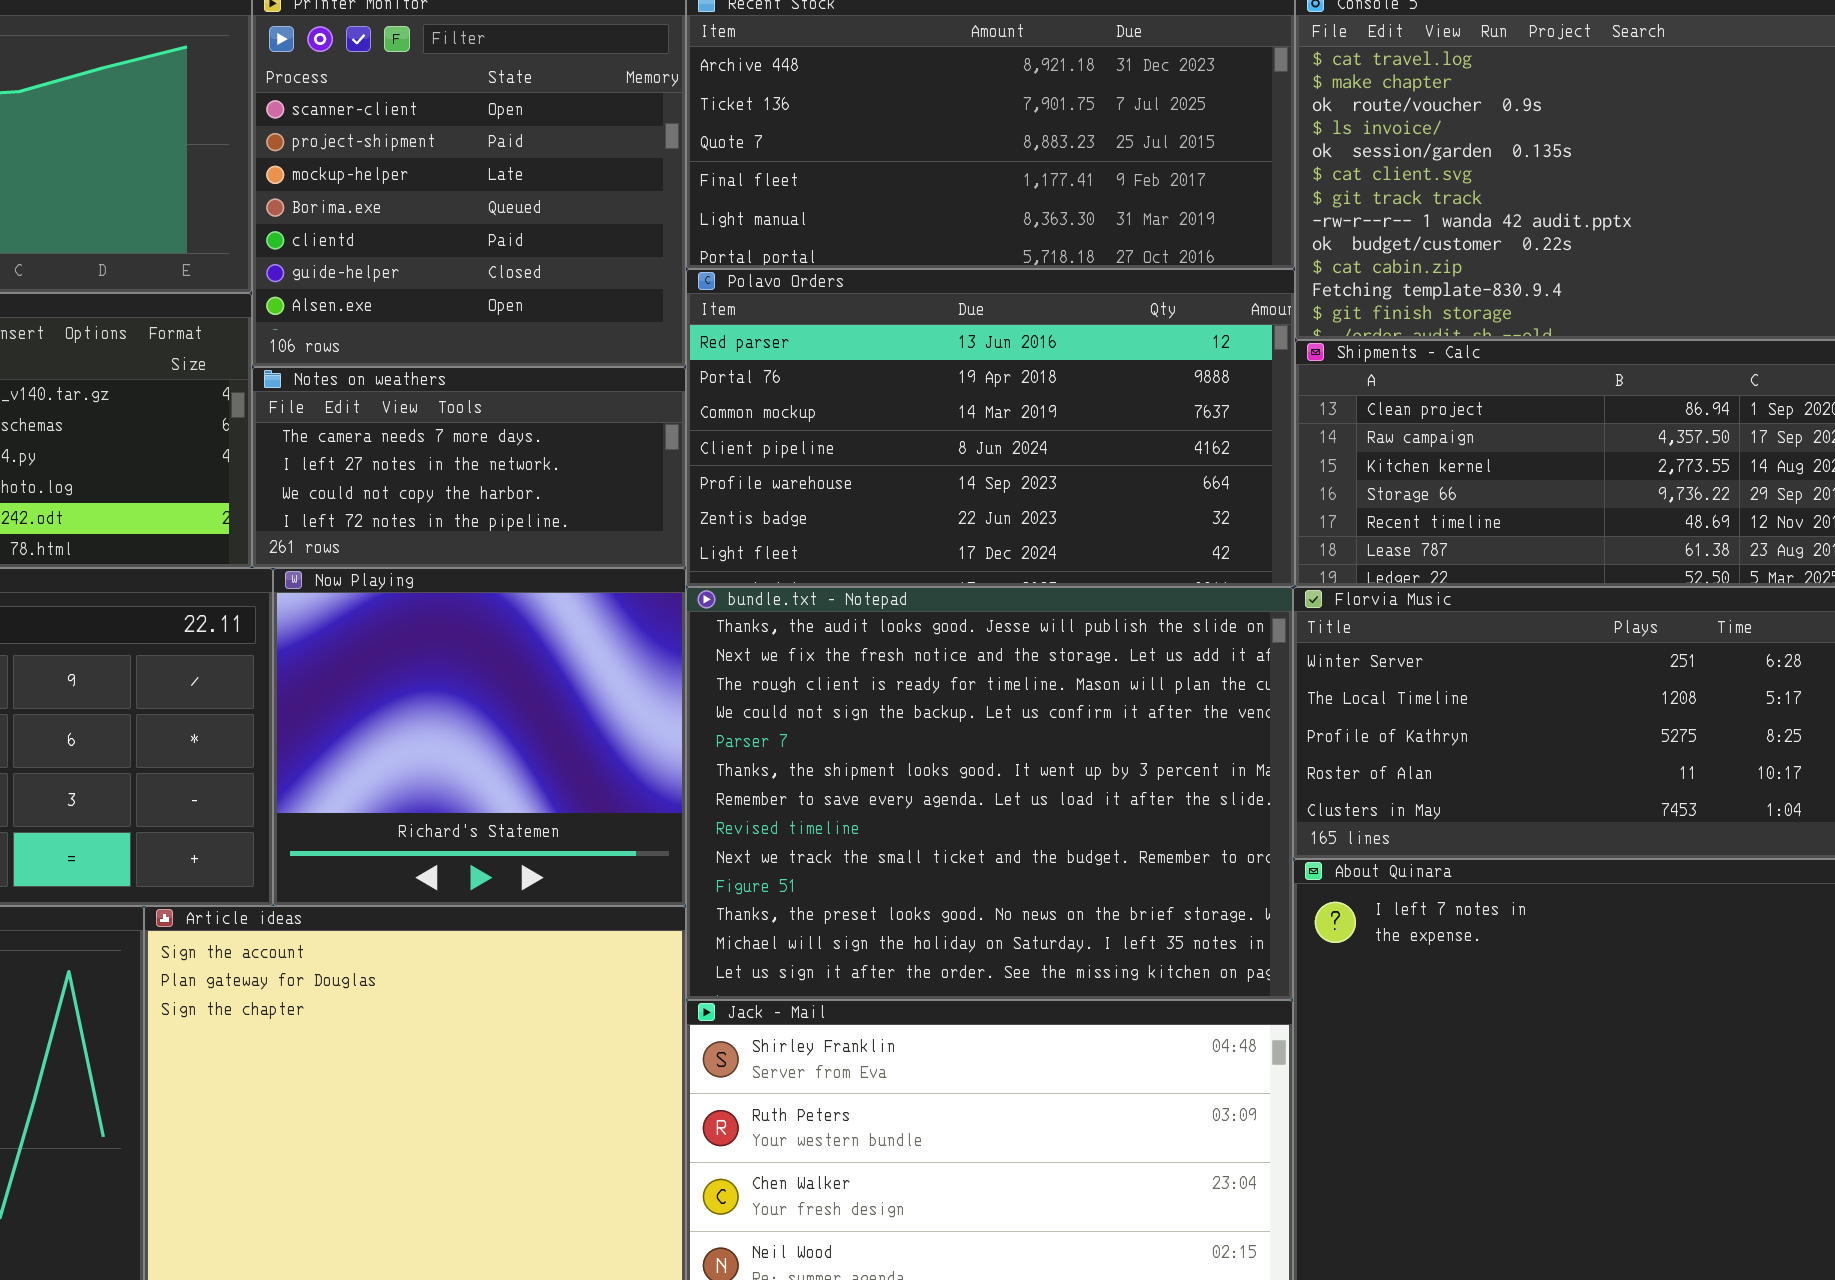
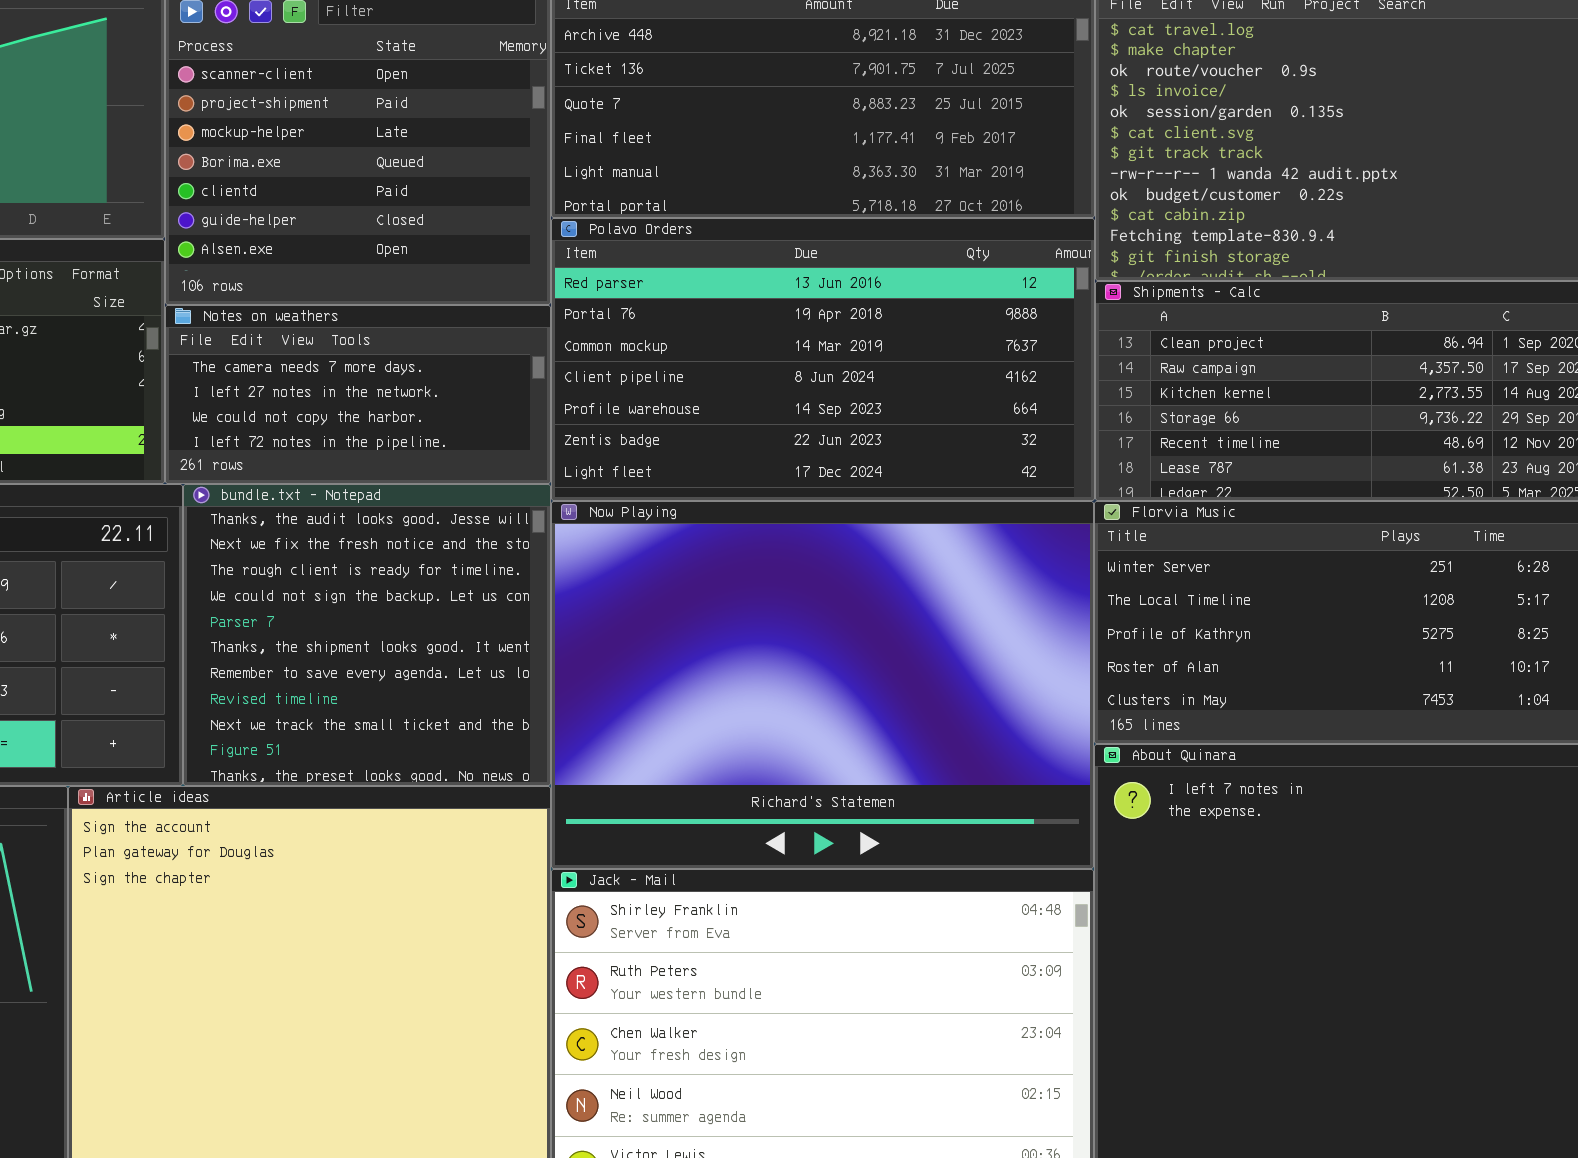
Now Playing: [273,568,686,906] -> [551,501,1094,869], moved, resized
bundle.txt - Notepad: [686,587,1293,1000] -> [183,484,551,786], moved, resized

